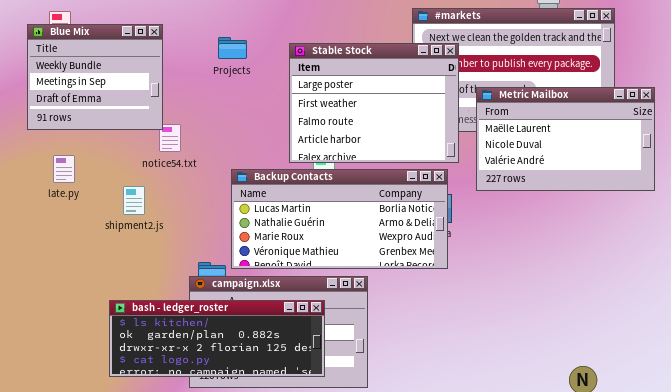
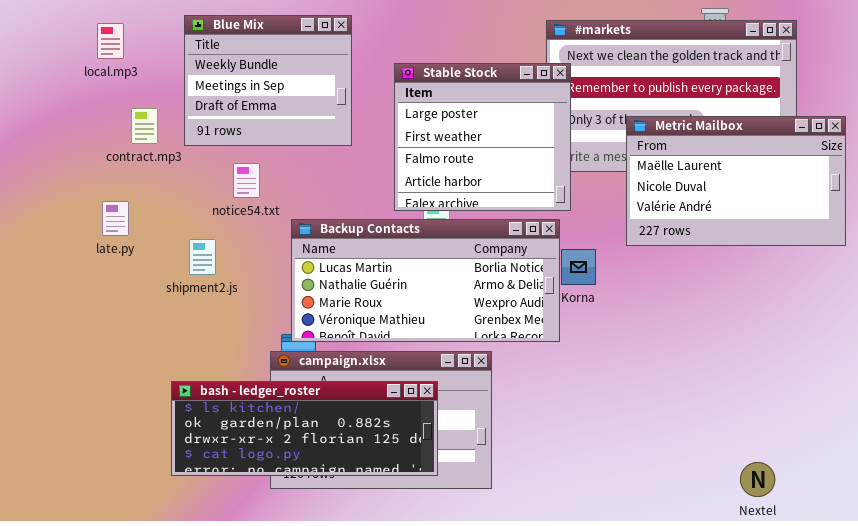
Blue Mix: [27,24,163,130] -> [184,15,352,146], moved
Stable Stock: [289,43,459,163] -> [394,63,571,211], resized
Backup Contacts: [231,169,448,269] -> [291,219,560,342], moved

